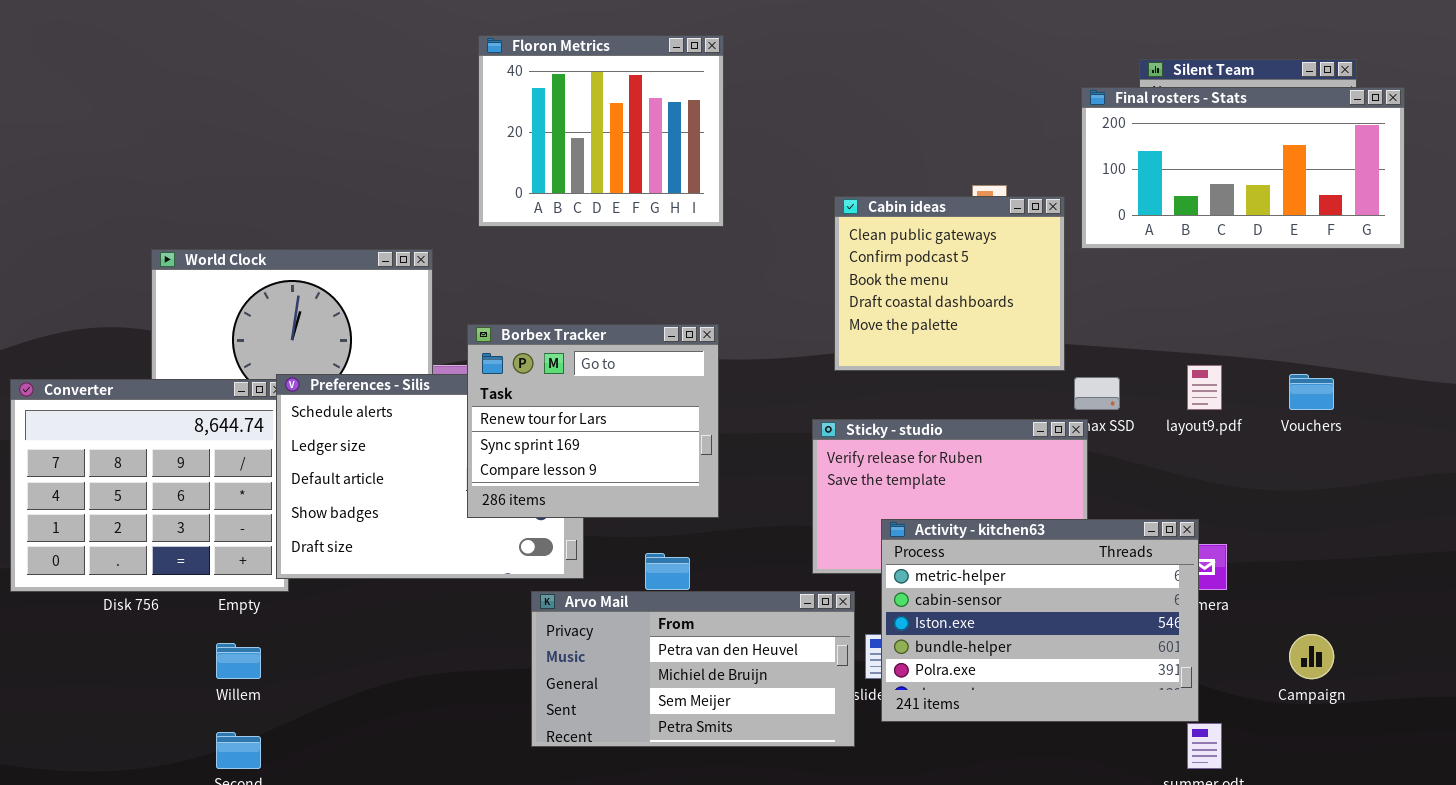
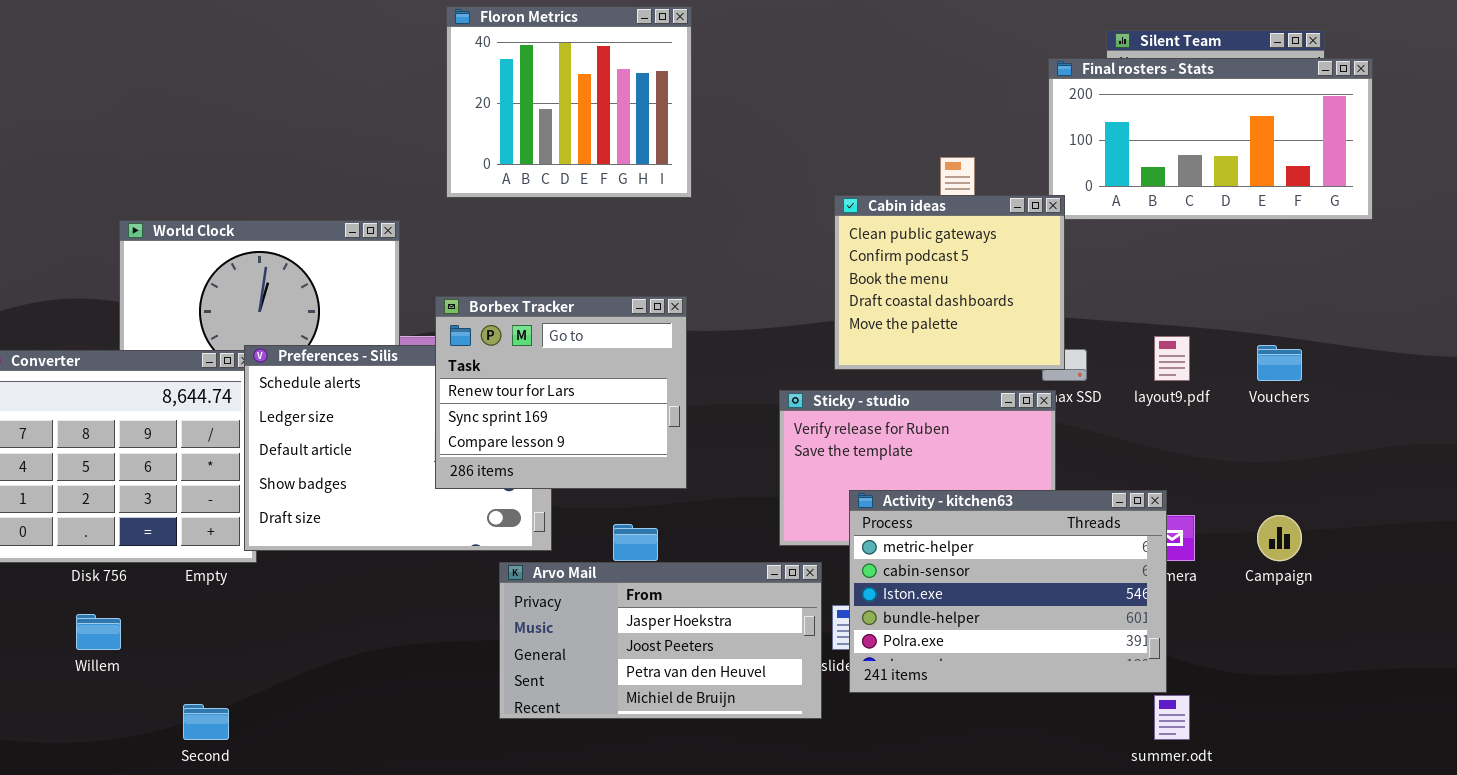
Cabin ideas: [834,196,1065,371] -> [834,195,1065,370], moved
Arvo Mail: [531,591,855,747] -> [499,562,822,719], scrolled up 2 rows
Campaign: [1289,634,1334,679] -> [1257,515,1302,561], moved
Willem: [216,643,261,679] -> [76,614,121,650], moved

